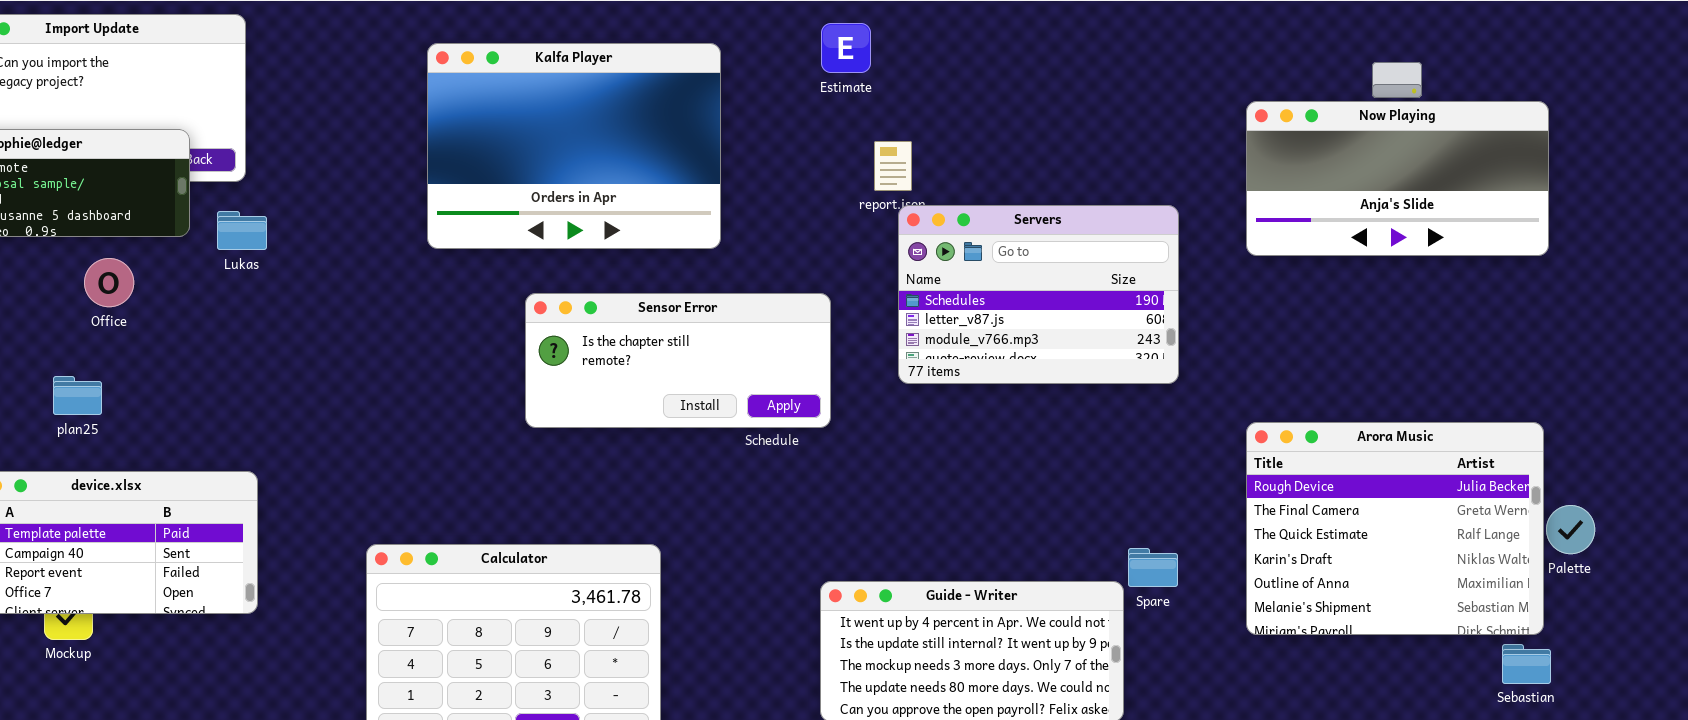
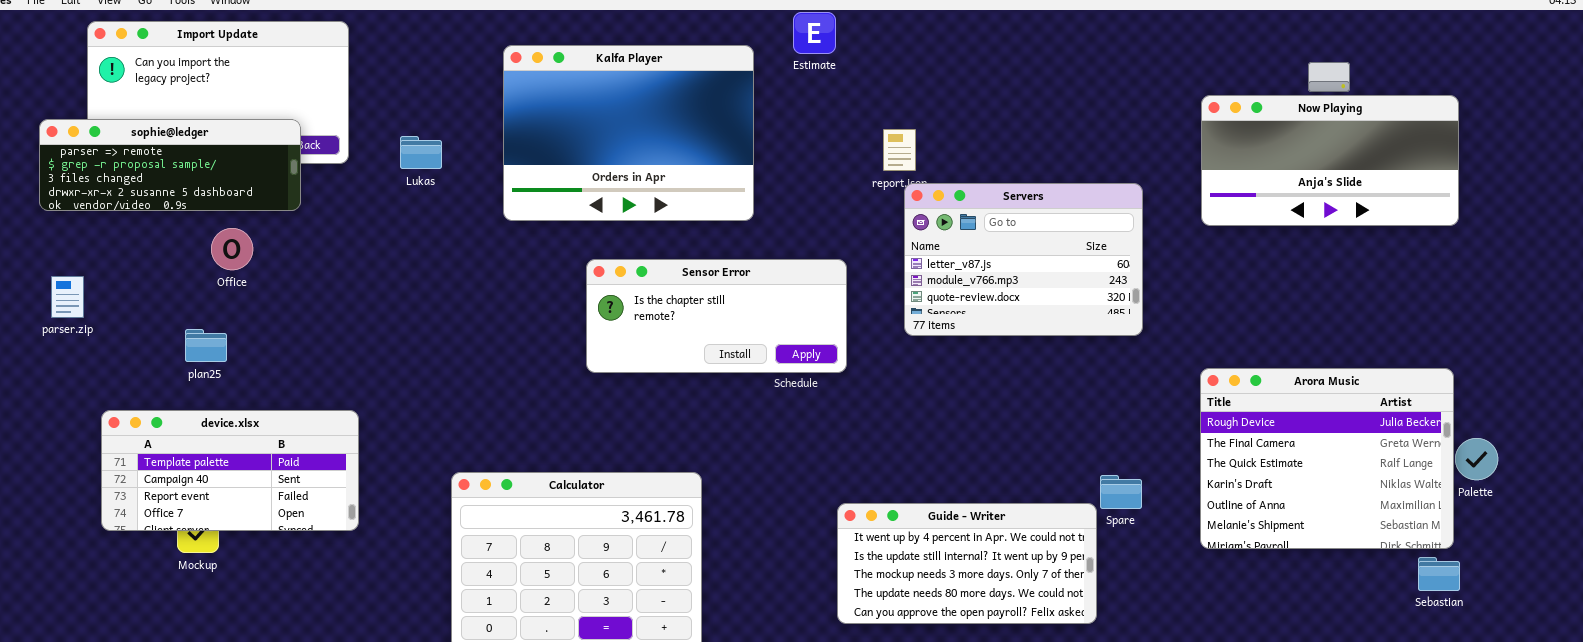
Estimate: [821,23,871,73] -> [793,12,836,54], moved
Servers: [898,205,1179,384] -> [904,183,1143,336], scrolled down 1 row
Lukas: [217,211,267,250] -> [400,136,442,169], moved

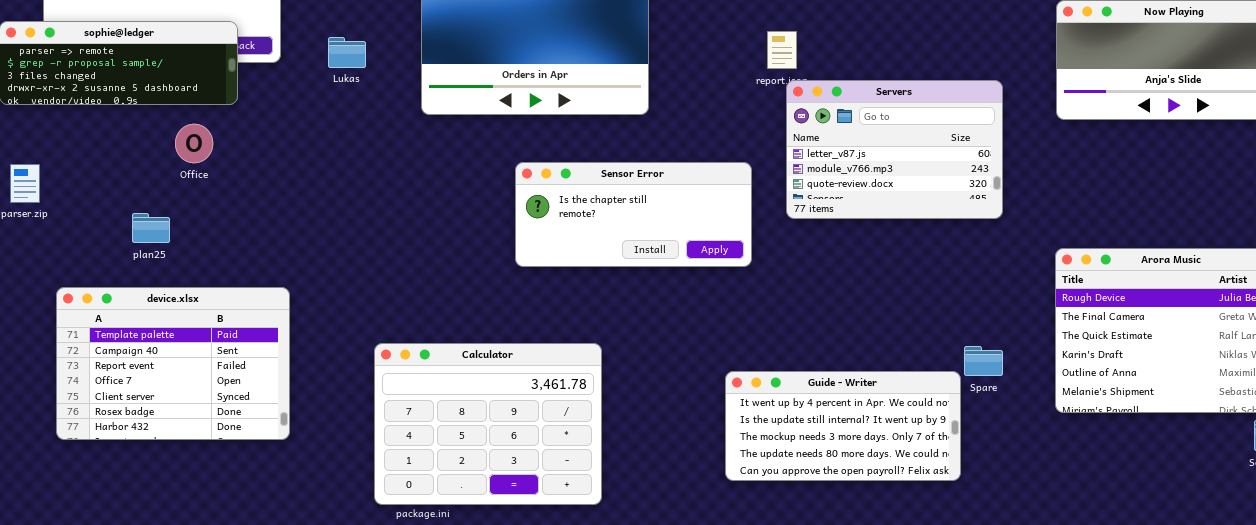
Office: [211,228,253,270] -> [175,124,213,163], moved
Sensor Error: [586,259,847,373] -> [515,162,752,267], moved
device.xlsx: [101,410,359,531] -> [56,287,290,440], resized

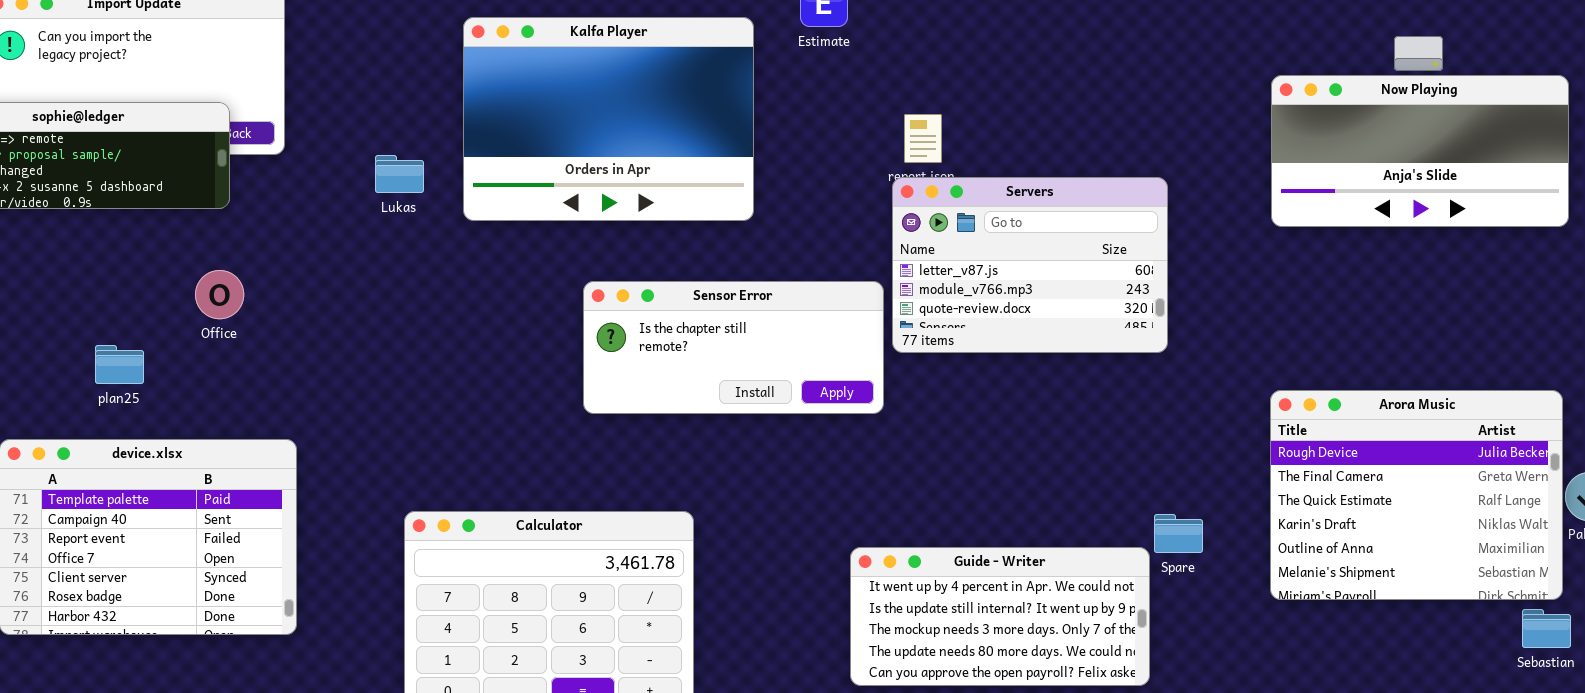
Lukas: [328,37,366,68] -> [375,155,424,193], moved
Servers: [786,80,1003,219] -> [892,177,1168,353], moved
Office: [175,124,213,163] -> [195,270,244,319], moved

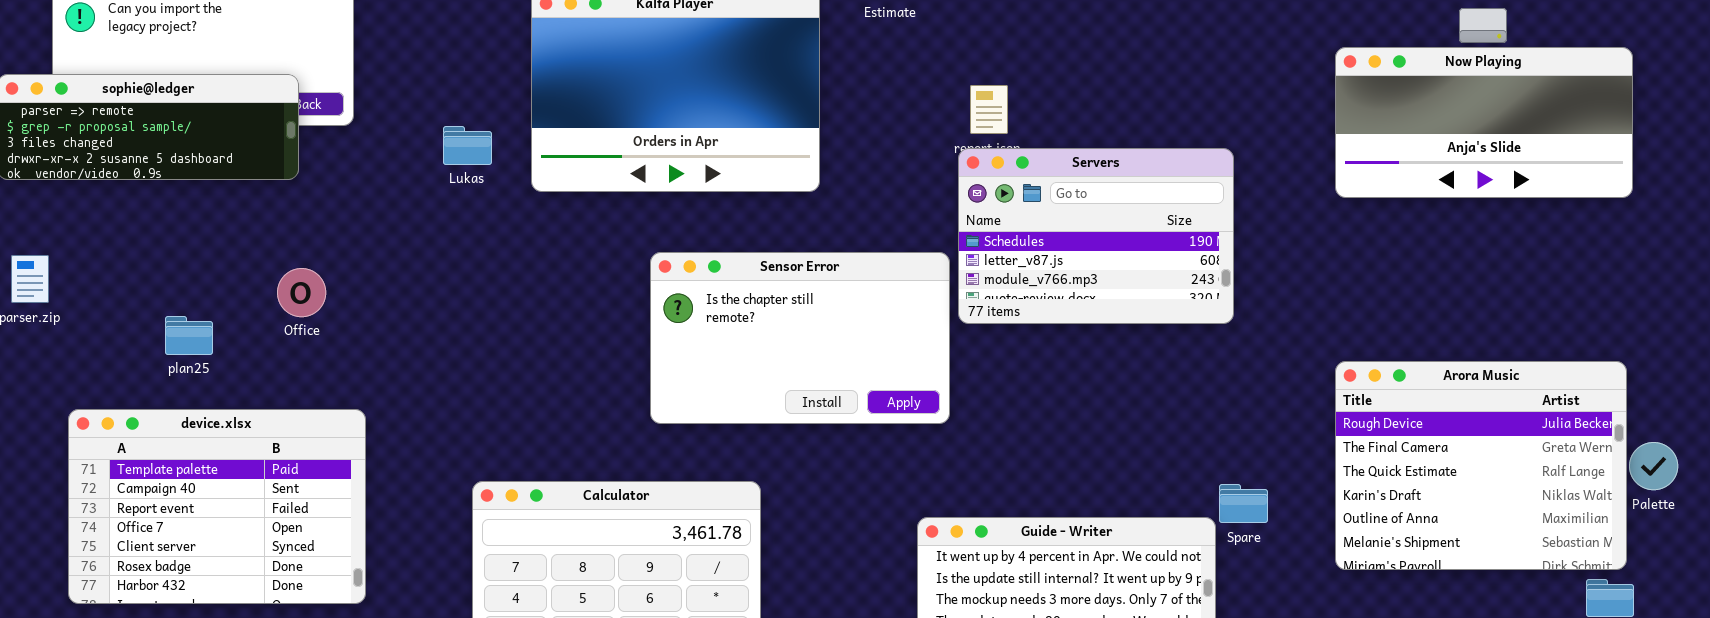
Servers: [892,177,1168,353] -> [958,148,1234,324], scrolled up 1 row
Office: [195,270,244,319] -> [277,268,326,317], moved
Sensor Error: [583,281,884,414] -> [650,252,950,424], resized

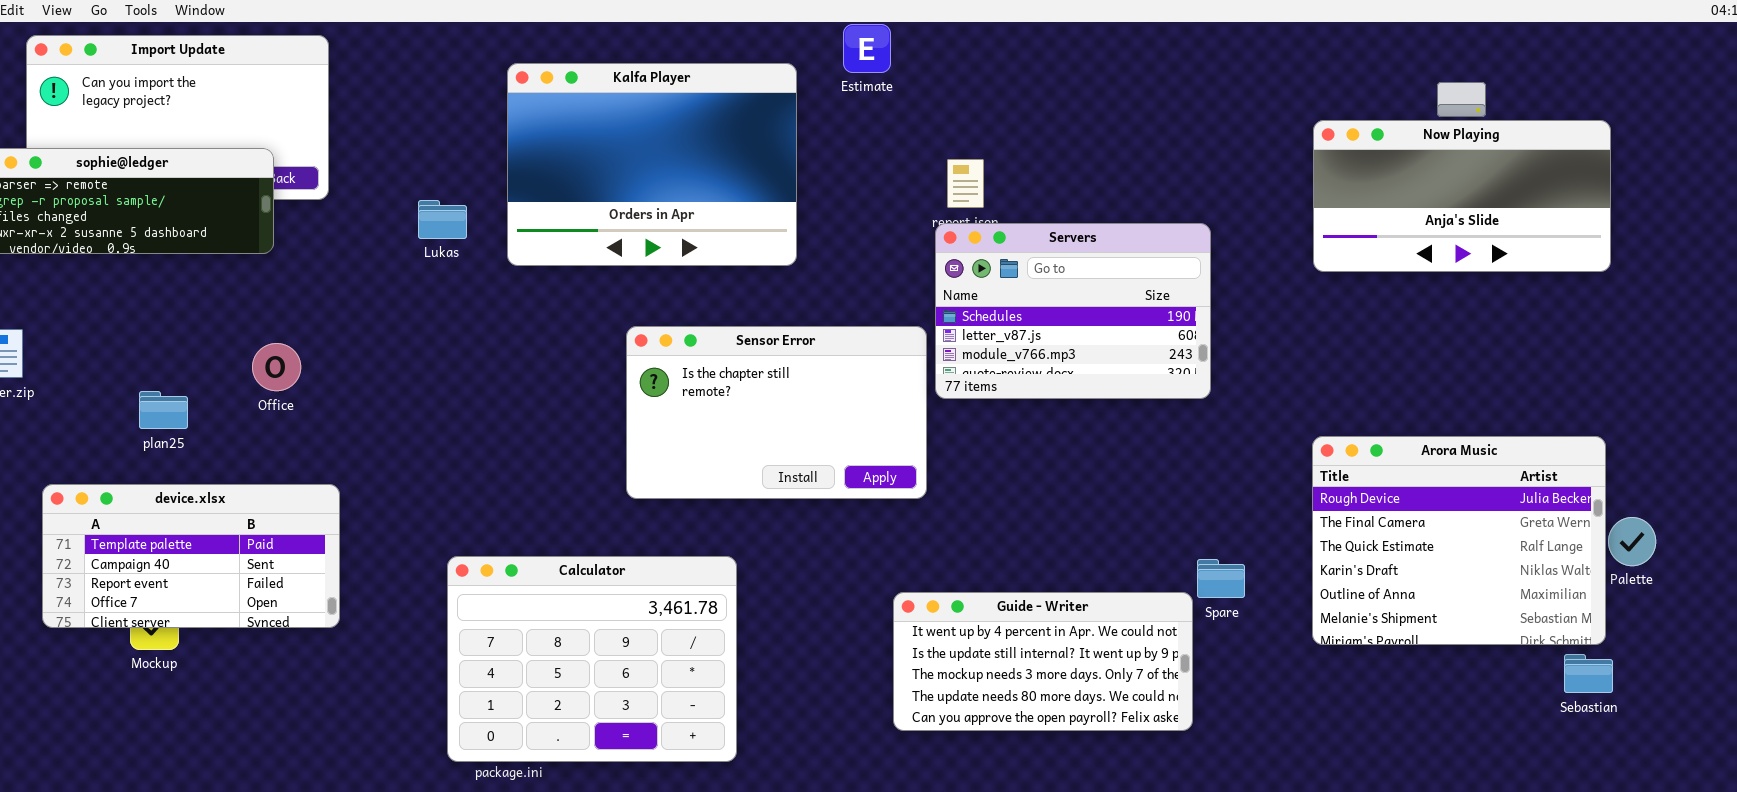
device.xlsx: [68,409,366,604] -> [42,484,340,628], resized

